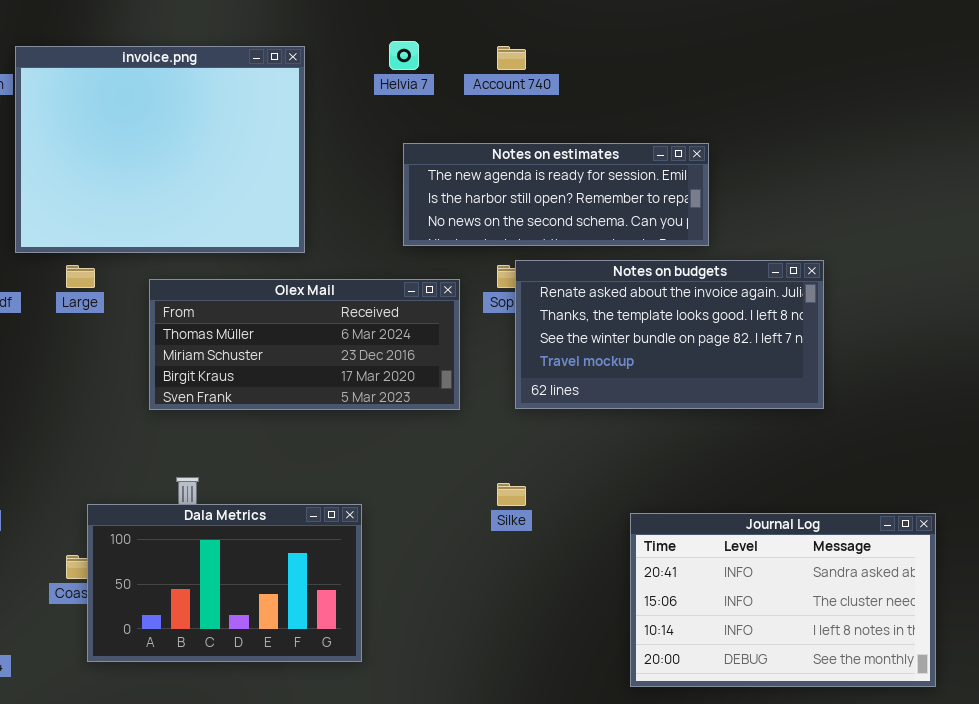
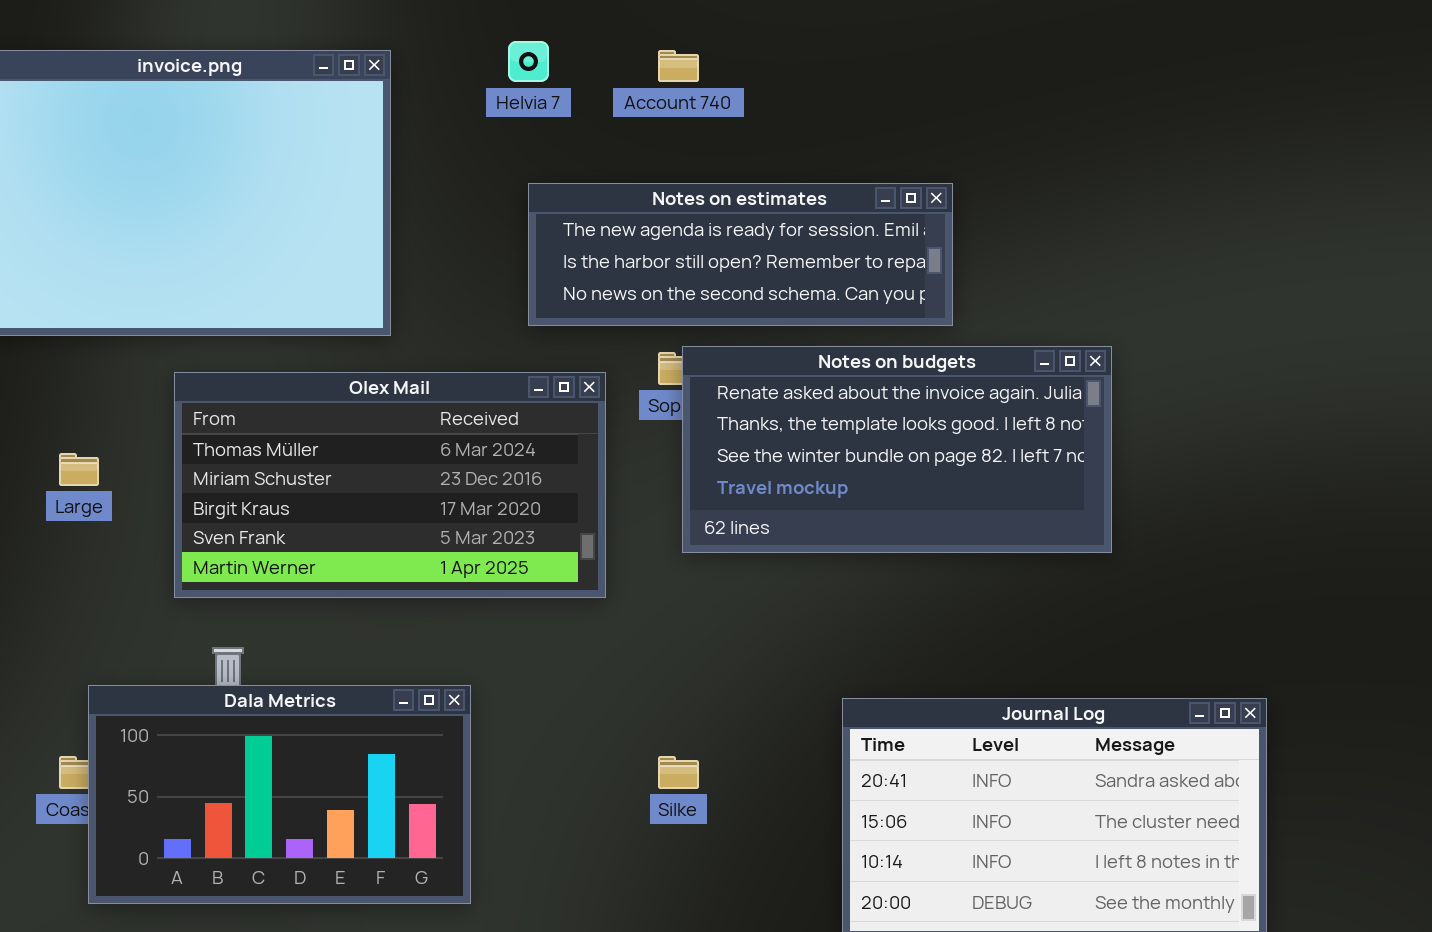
Large: [66,265,95,288] -> [59,453,99,486], moved
Olex Mail: [149,279,460,410] -> [174,372,606,598], resized
Silke: [497,483,526,506] -> [658,756,699,789], moved

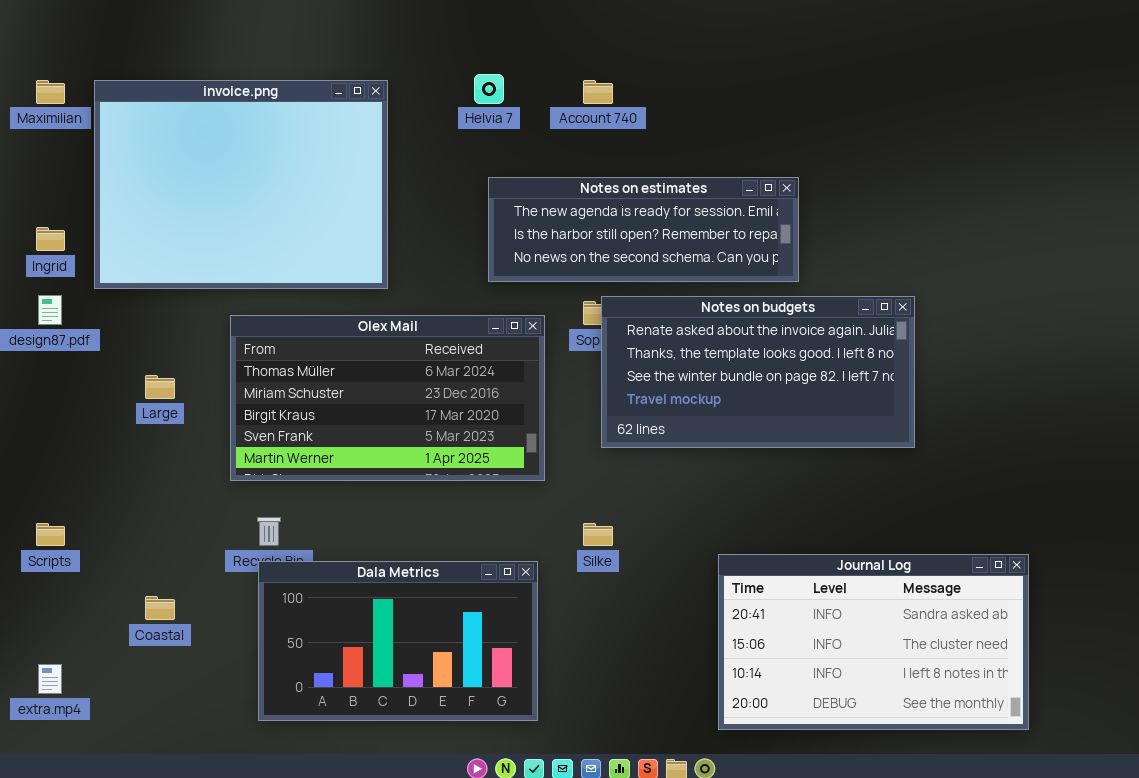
Dala Metrics: [88,685,471,904] -> [258,561,538,721], moved
Silke: [658,756,699,789] -> [583,523,613,546], moved

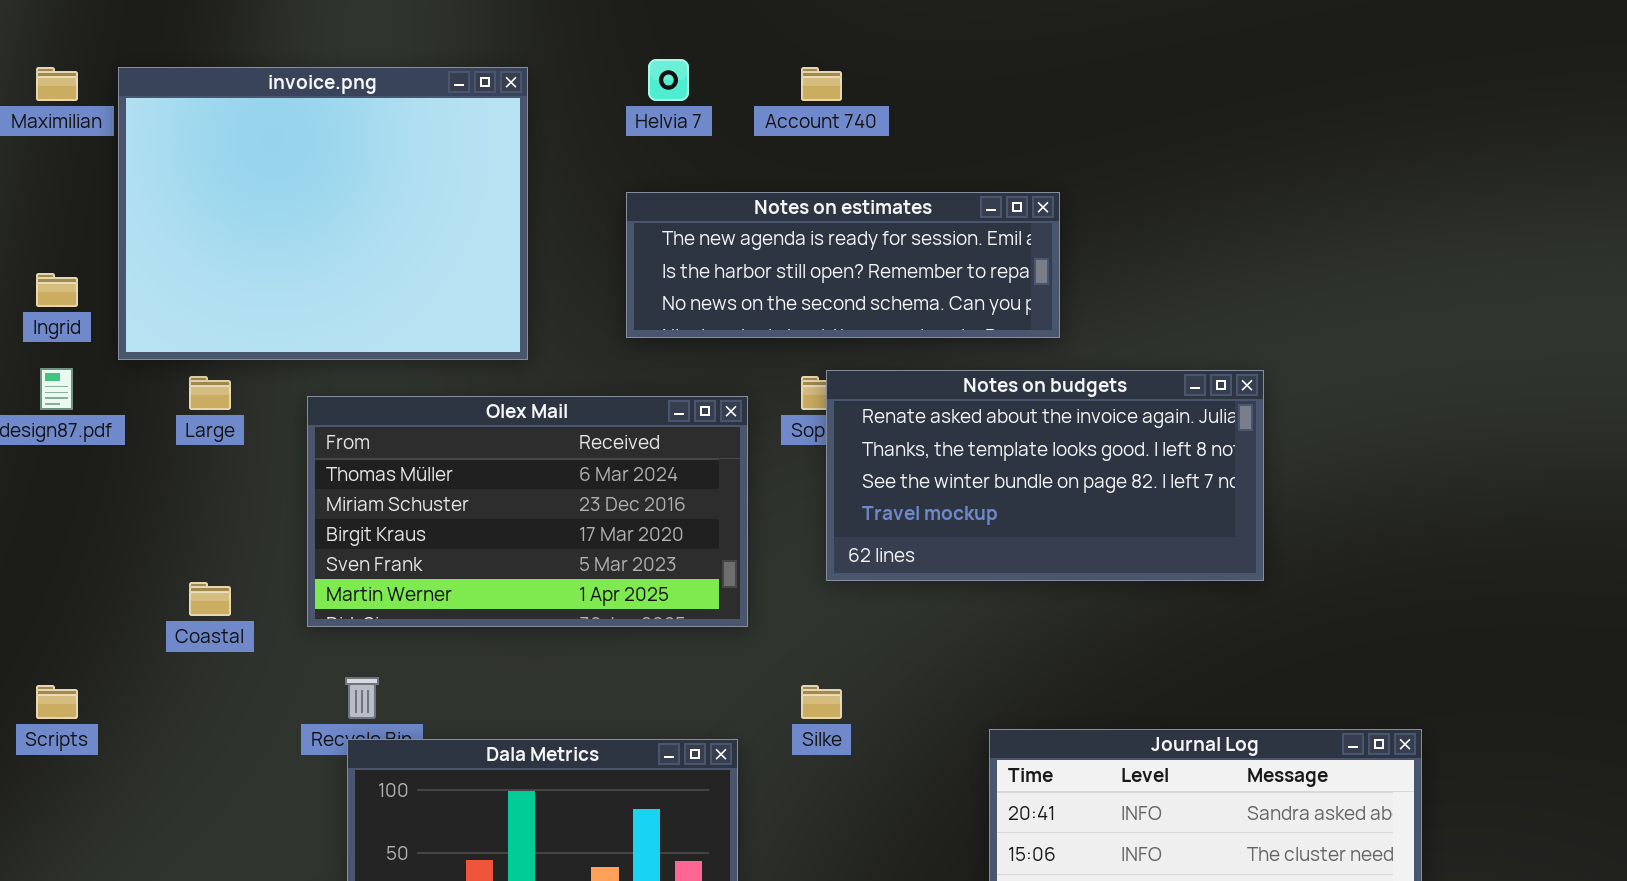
Notes on estimates: [488,177,799,282] -> [626,192,1060,338], moved
Large: [145,375,175,399] -> [189,376,231,410], moved
Coastal: [145,596,175,620] -> [189,582,231,616], moved

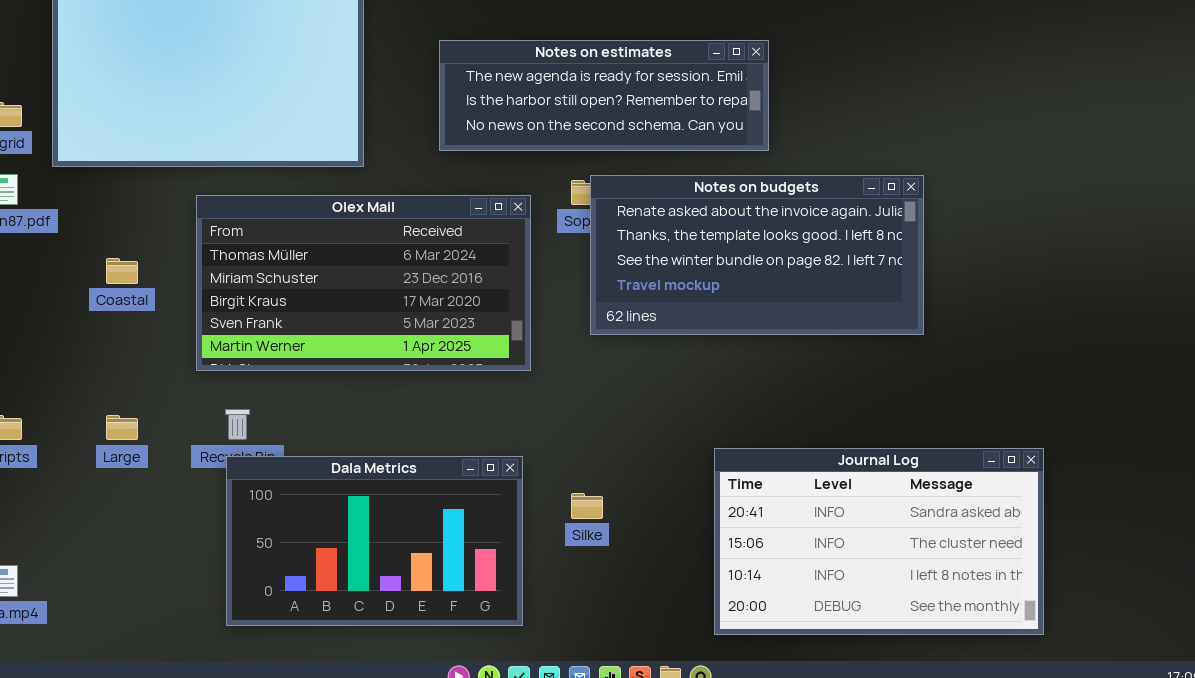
Large: [189,376,231,410] -> [106,415,138,440], moved
Coastal: [189,582,231,616] -> [106,258,138,284], moved
Silke: [801,685,842,719] -> [571,493,603,519], moved

